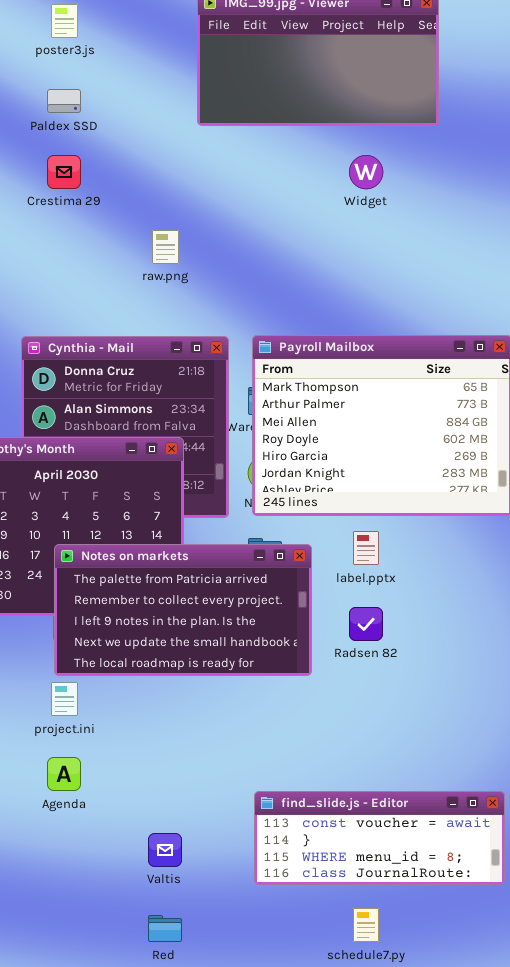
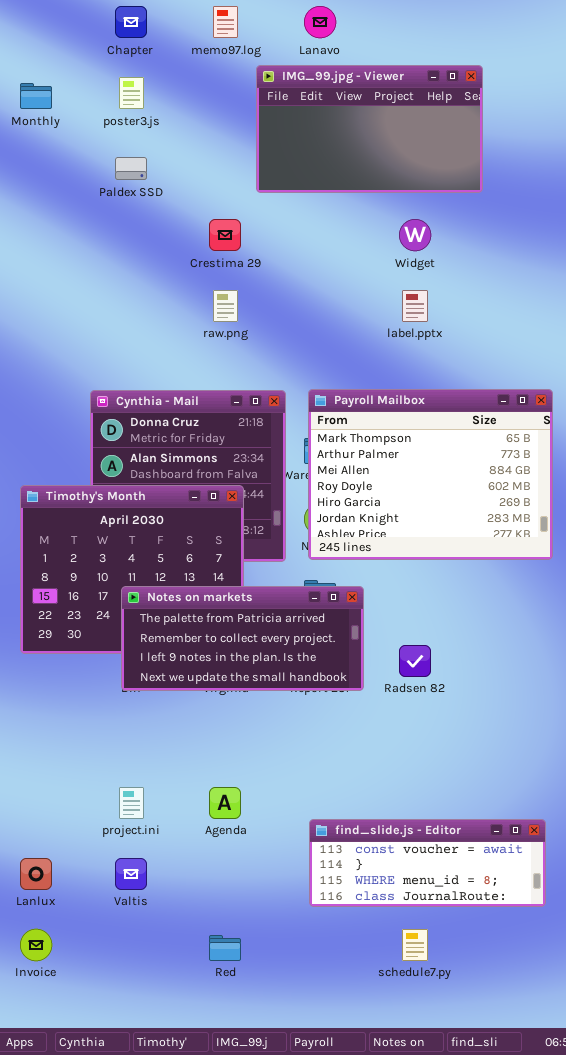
Crestima 29: [47,155,81,189] -> [209,219,241,251], moved
label.pptx: [353,531,379,565] -> [402,290,428,322], moved
Notes on markets: [54,544,312,676] -> [121,586,364,691], resized
project.ini: [51,682,78,716] -> [119,787,144,819], moved
Agenda: [47,757,81,791] -> [209,787,241,819], moved
Valtis: [148,833,182,867] -> [115,858,147,890], moved

